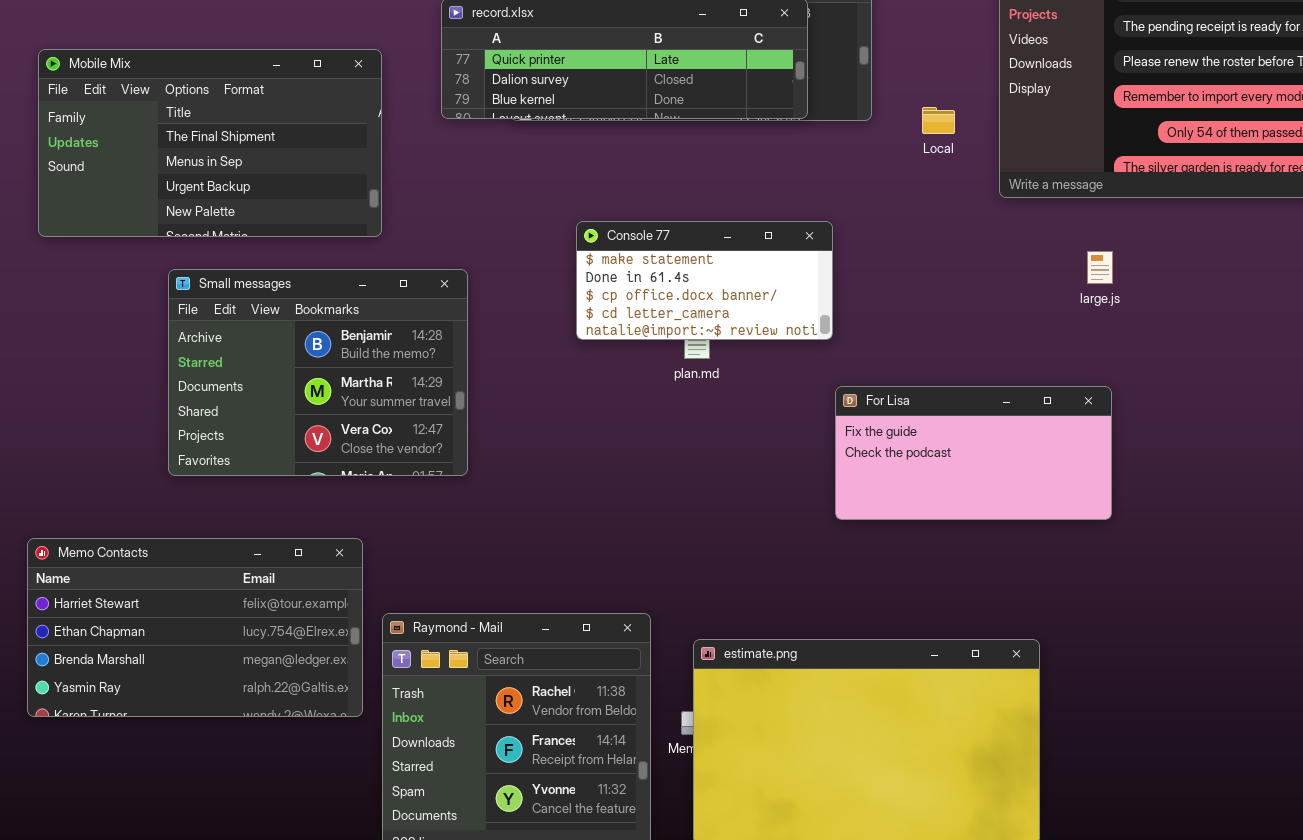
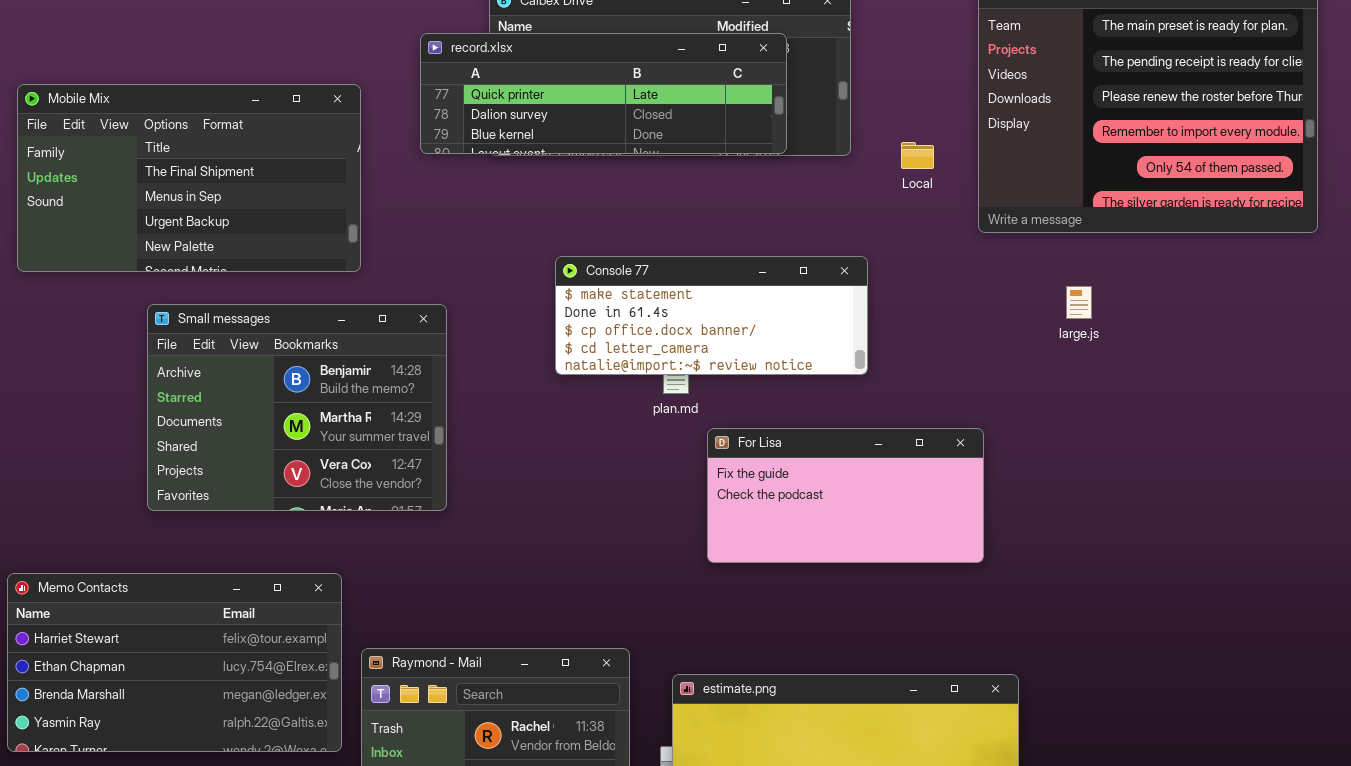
Console 77: [576,221,833,340] -> [555,256,868,375], resized
For Lisa: [835,386,1112,520] -> [707,428,984,563], moved

